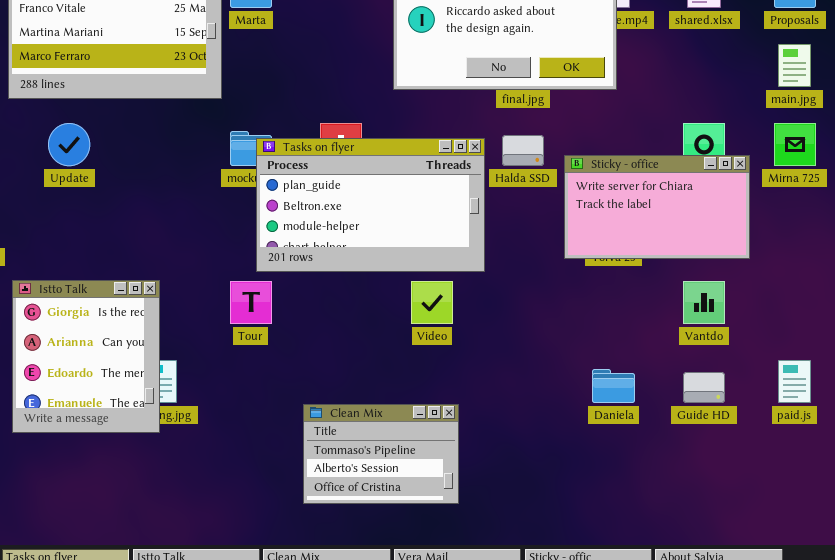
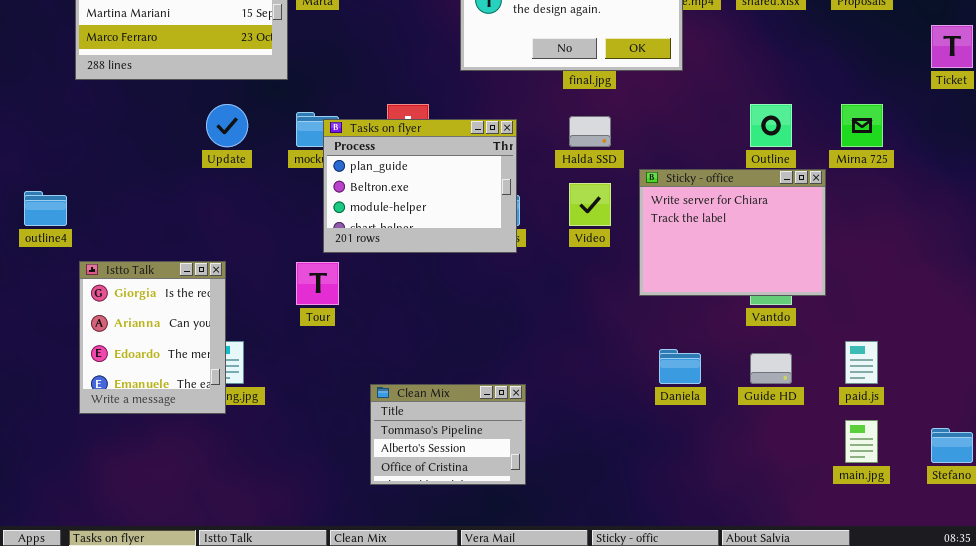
main.jpg: [778,44,811,87] -> [845,420,878,463], moved
Update: [48,123,90,166] -> [206,104,248,147], moved
Tasks on flyer: [256,138,485,272] -> [323,119,517,253], resized
Sticky - office: [564,155,750,259] -> [639,169,826,296], moved, resized
Video: [411,281,453,324] -> [569,183,611,226], moved

